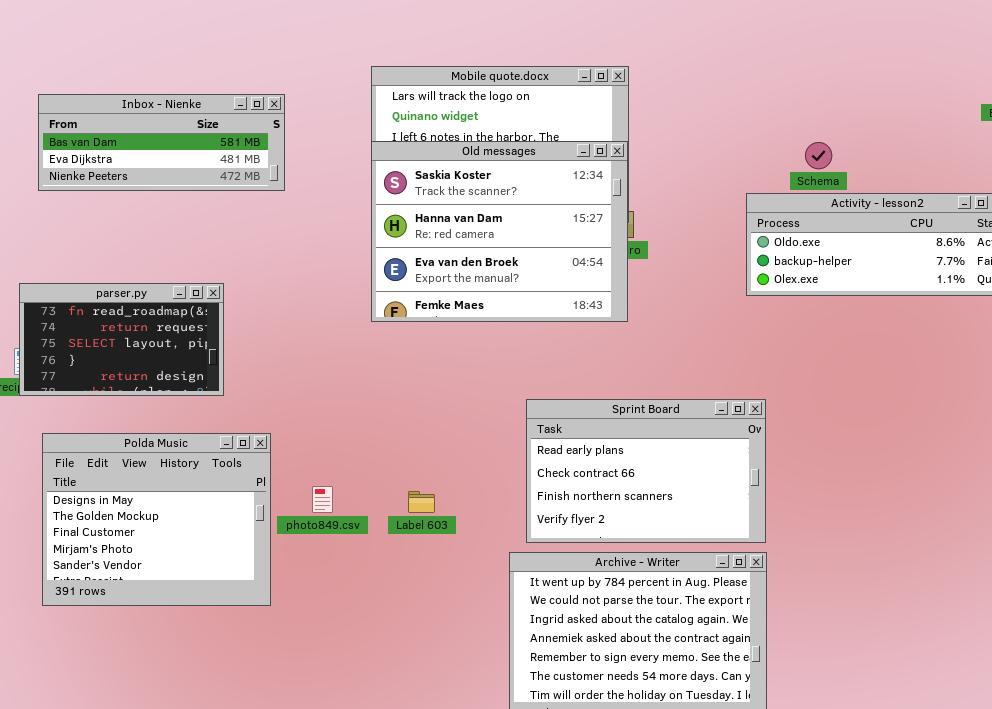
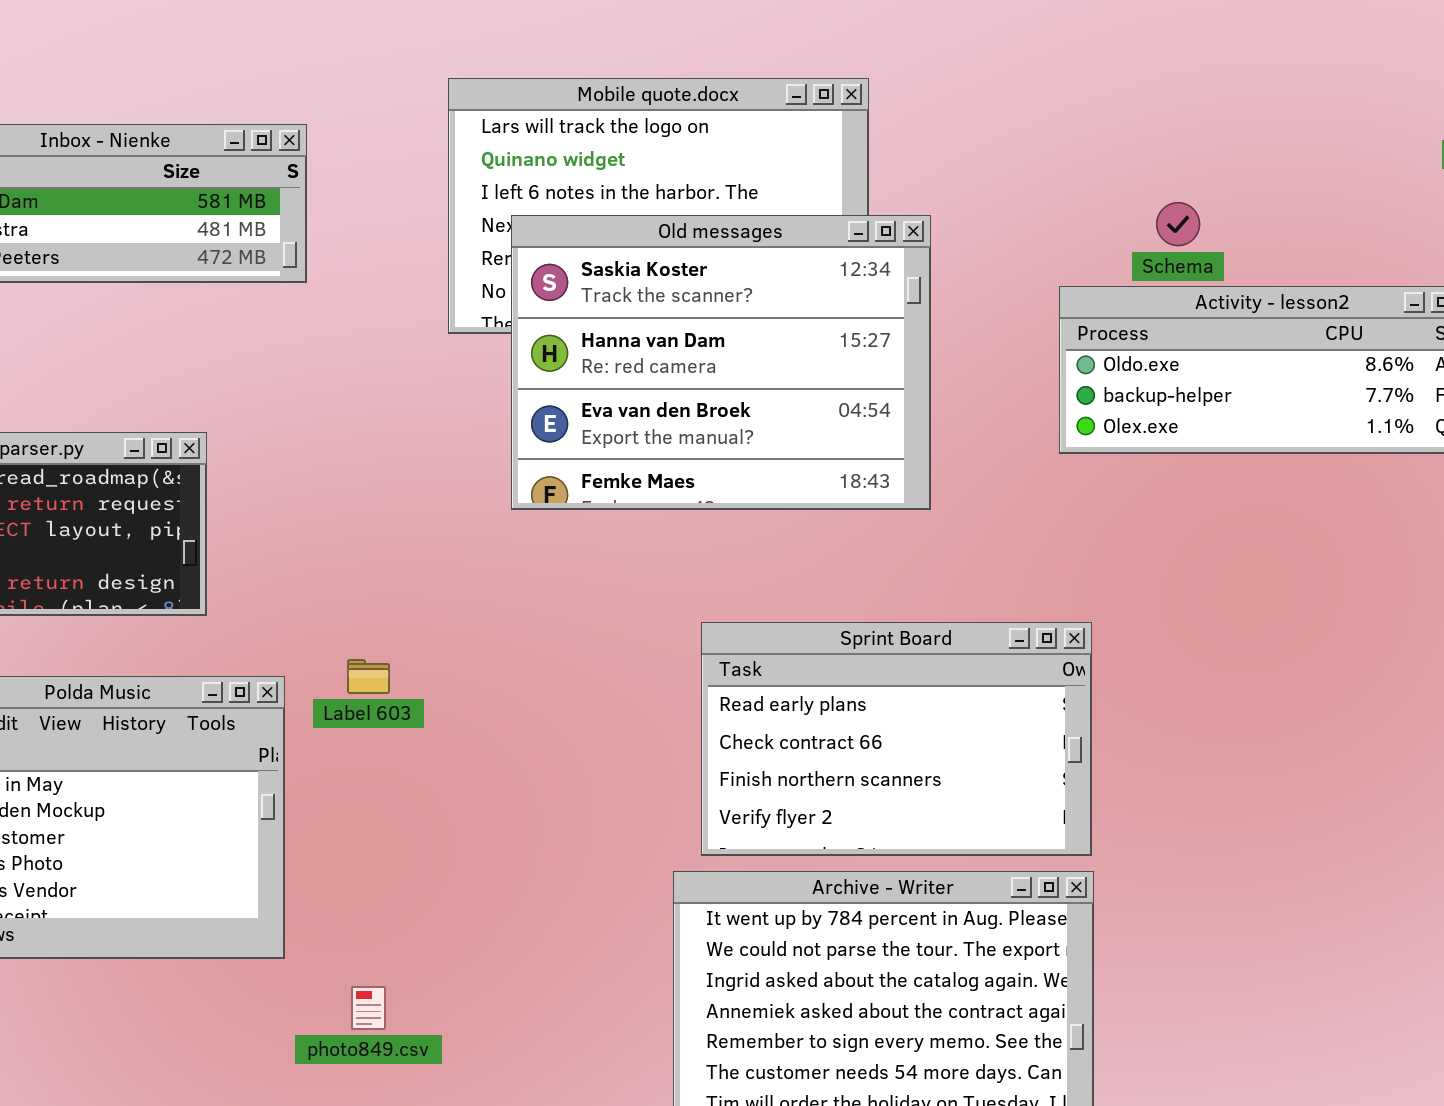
Old messages: [371,141,628,322] -> [511,215,931,510], moved
photo849.csv: [312,486,333,513] -> [351,986,386,1030], moved
Label 603: [408,491,435,513] -> [347,659,390,694], moved

